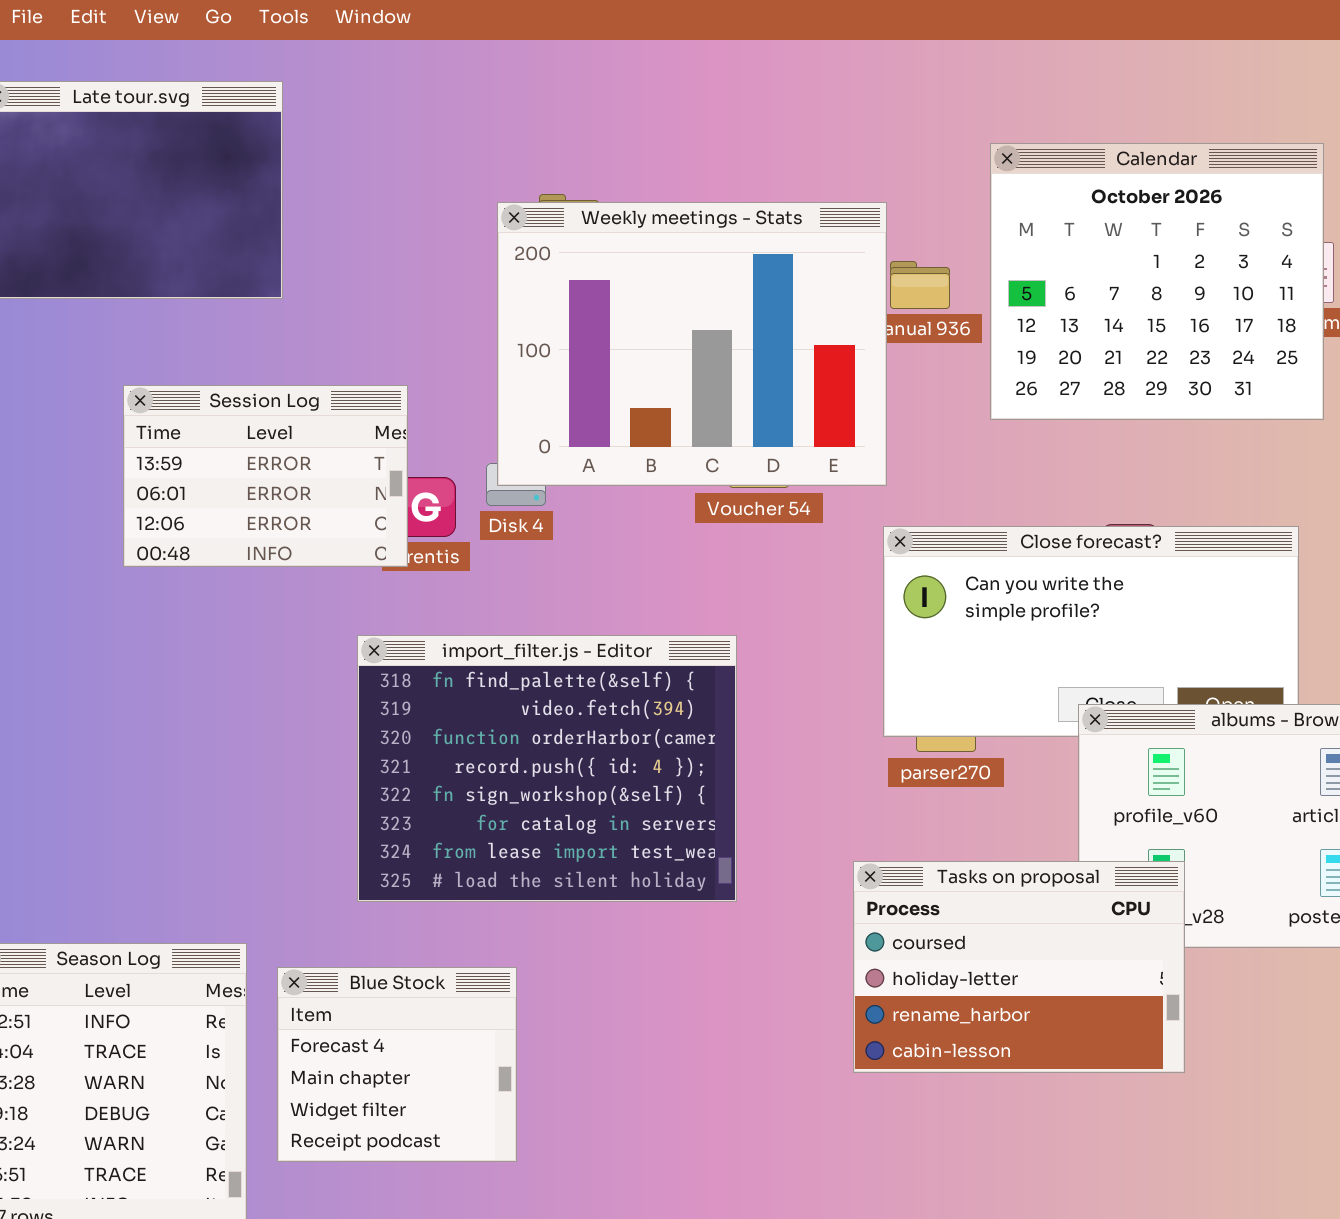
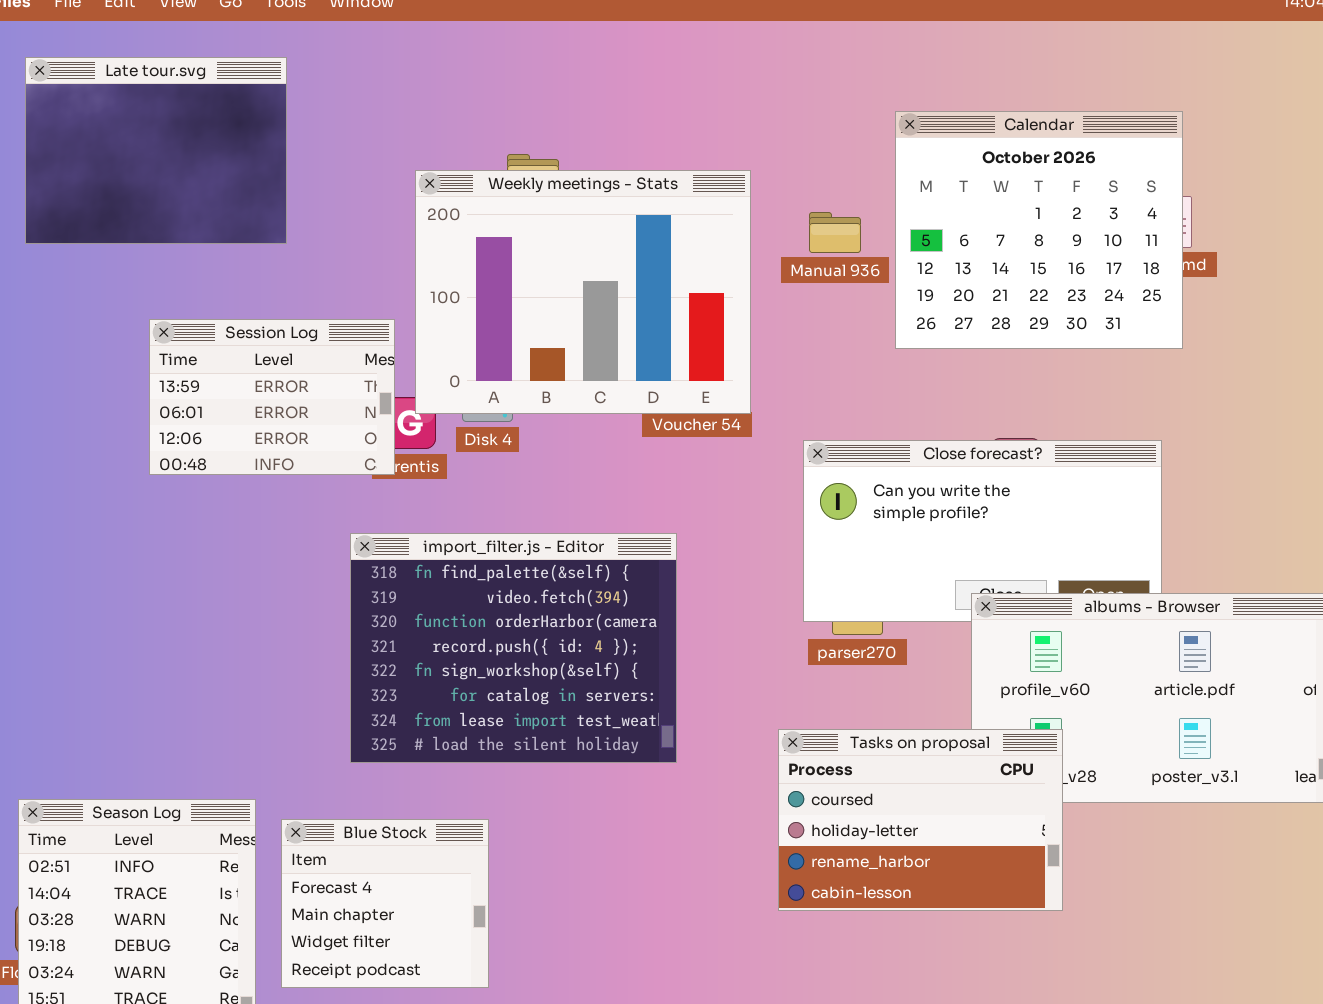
Weekly meetings - Stats: [497,202,887,486] -> [415,170,751,414], moved

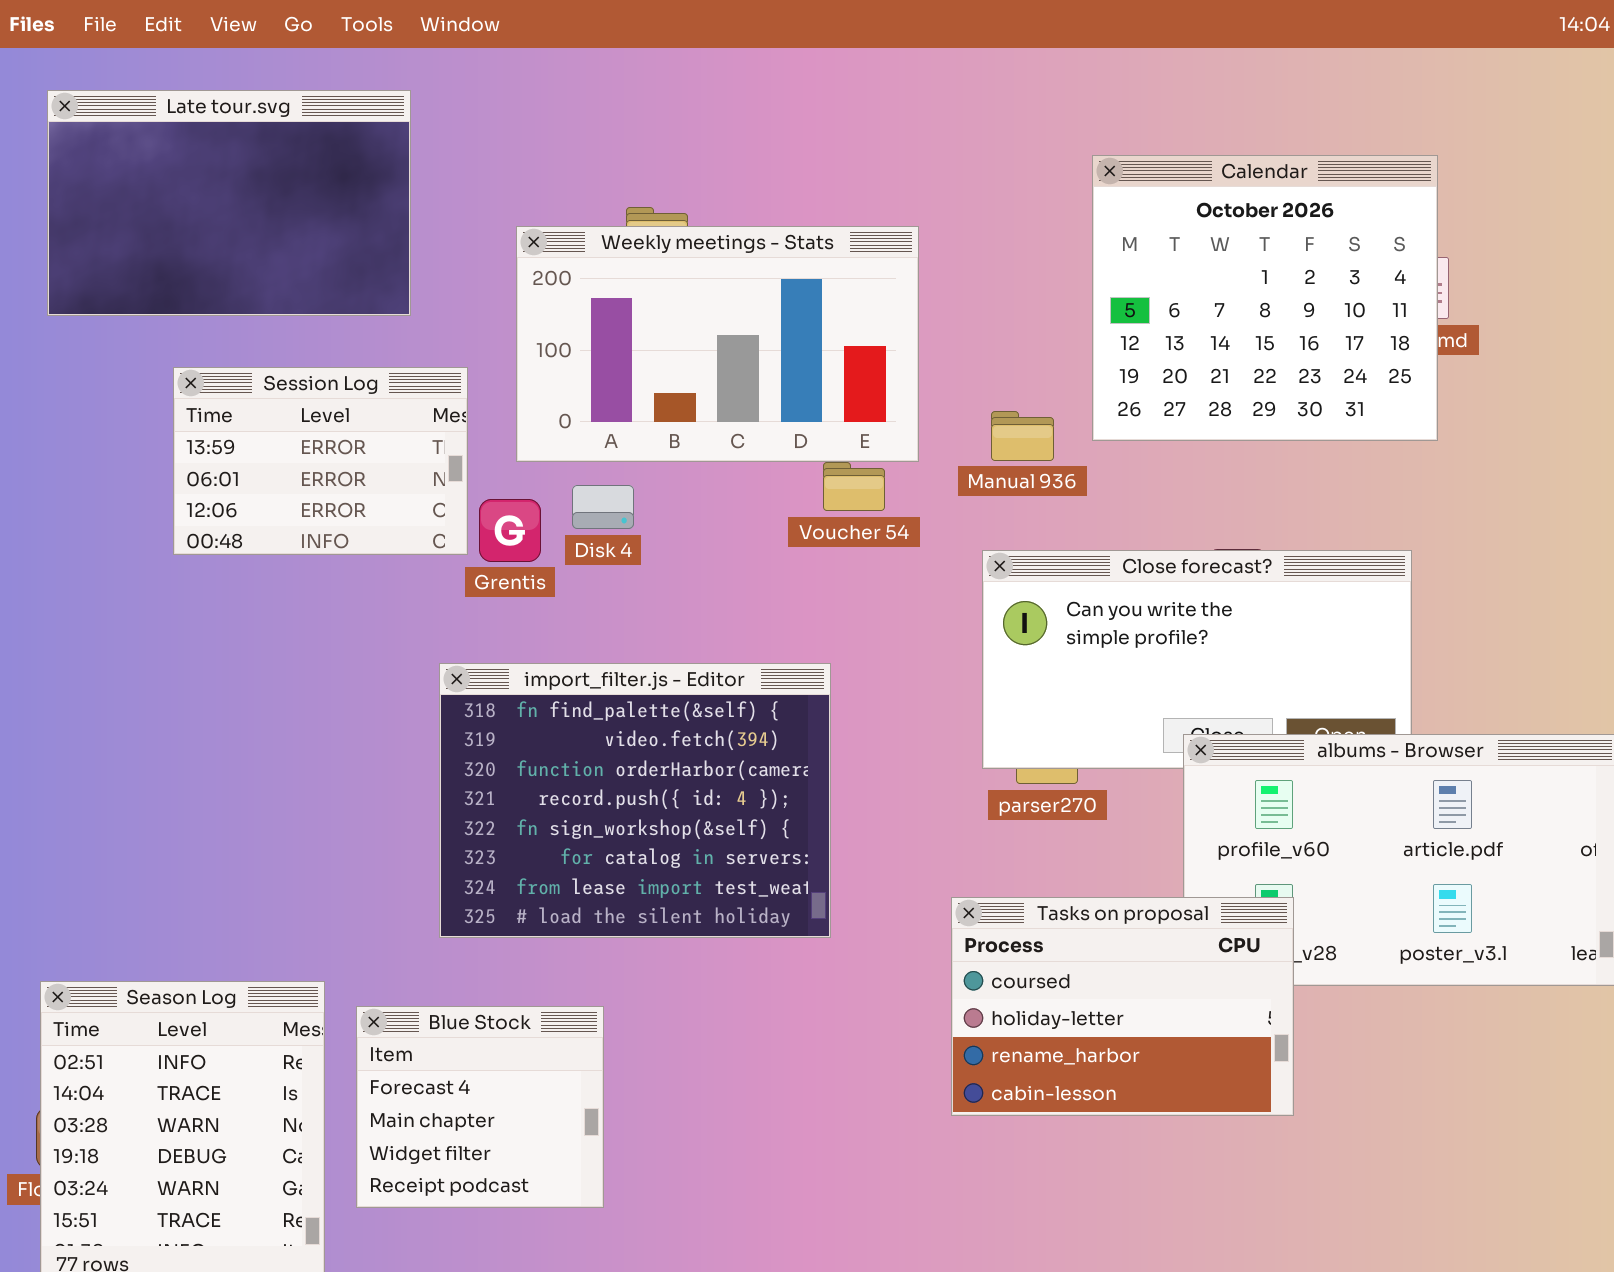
Late tour.svg: [25,57,287,244] -> [47,90,411,316], resized
Weekly meetings - Stats: [415,170,751,414] -> [516,226,919,462], resized
Manual 936: [809,212,861,253] -> [991,411,1054,461], moved
Session Log: [149,319,395,475] -> [173,367,468,555], moved

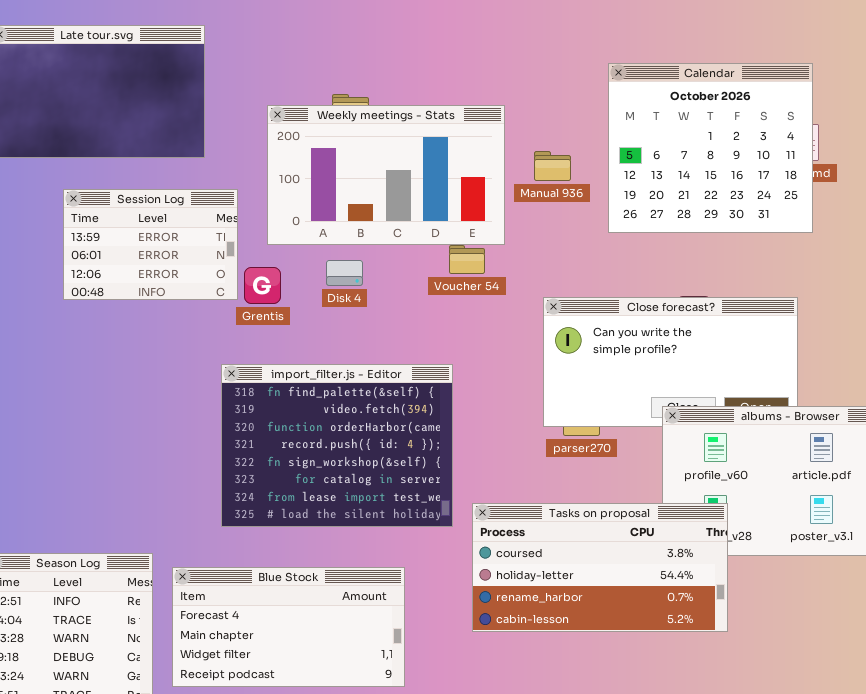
Manual 936: [991,411,1054,461] -> [534,151,571,181], moved
Disk 4: [572,485,634,529] -> [326,260,363,286], moved
Tasks on proposal: [951,897,1294,1116] -> [472,503,728,632], resized
Blue Stock: [356,1006,604,1208] -> [172,567,405,687], resized

